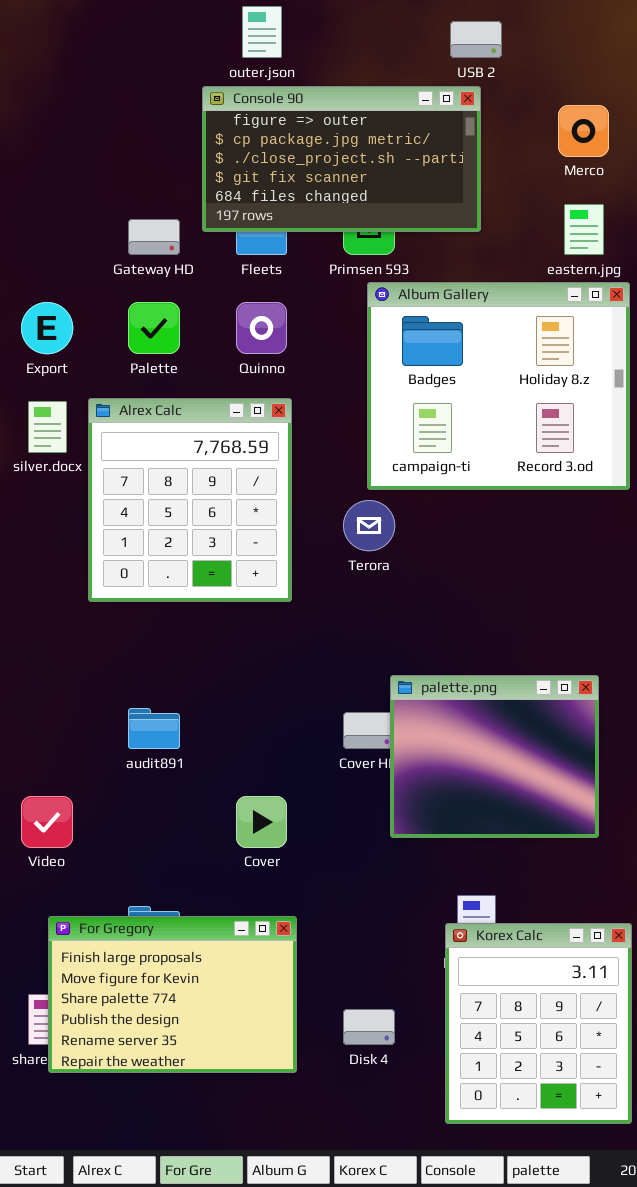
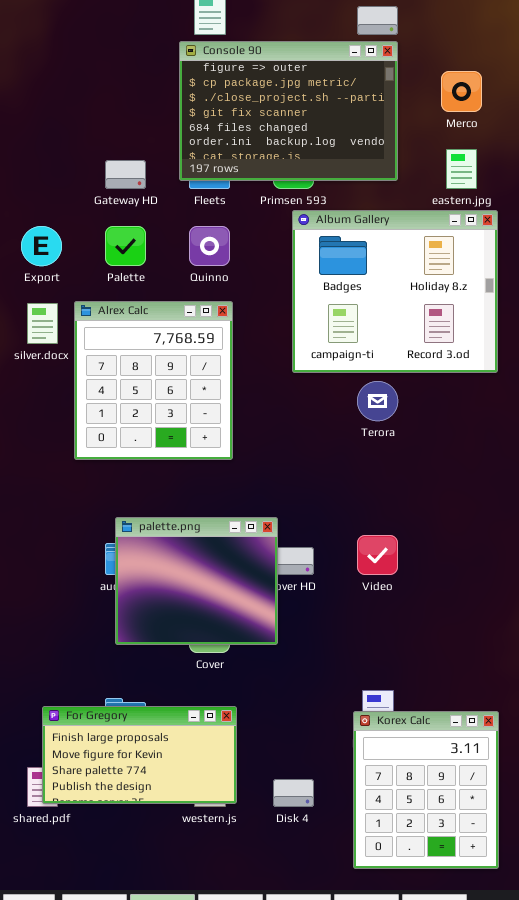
Console 90: [202,86,481,232] -> [179,41,398,181], moved, resized
Terora: [343,500,395,551] -> [357,381,398,421], moved
palette.png: [390,675,599,838] -> [115,517,278,645], moved
Video: [21,796,73,848] -> [357,535,398,575], moved
For Gregory: [48,916,297,1073] -> [42,706,237,804], resized

